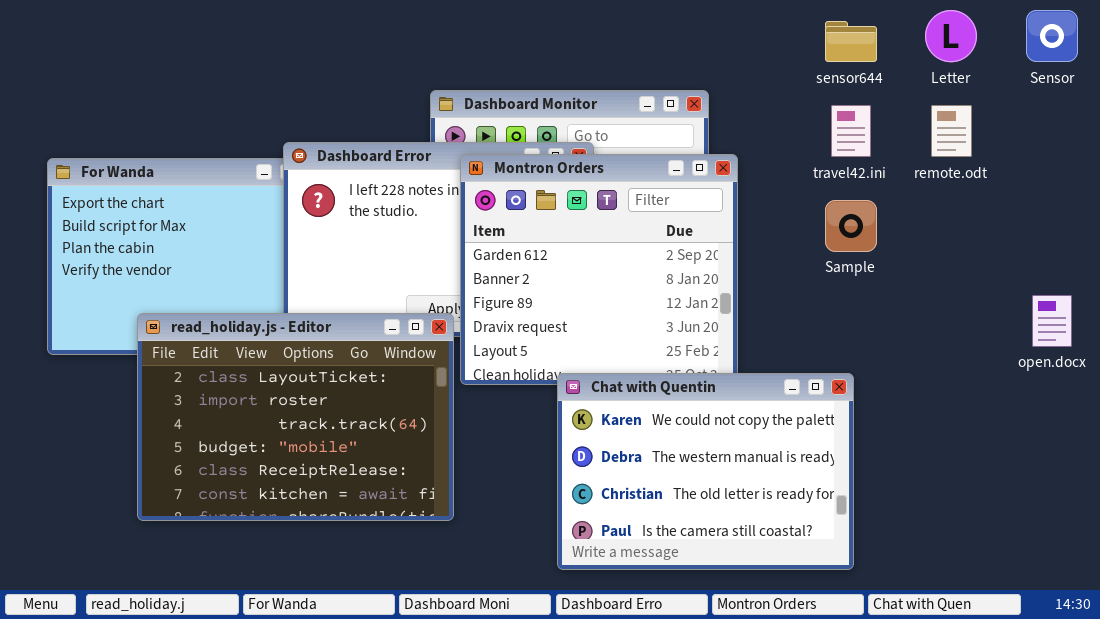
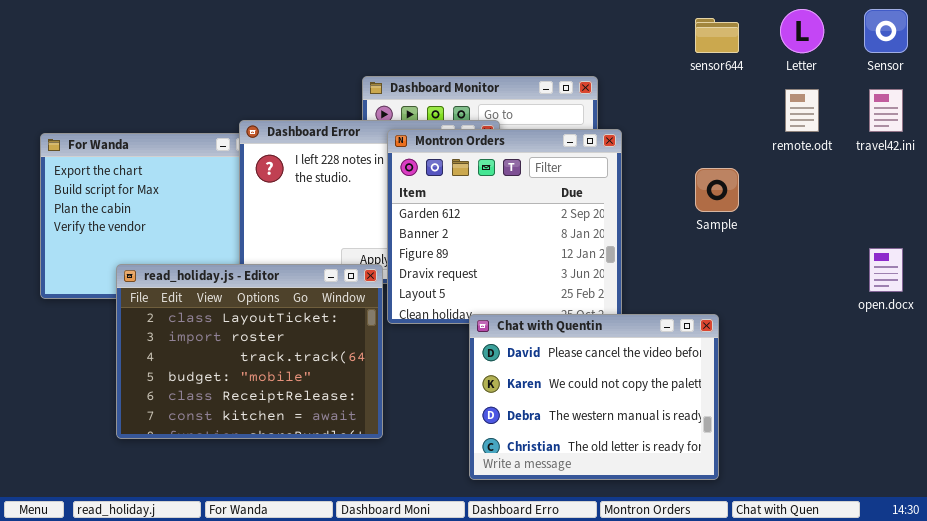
travel42.ini: [831,105,871,157] -> [869,89,903,132], moved
Chat with Quentin: [557,373,854,570] -> [469,314,719,480], scrolled up 1 row

